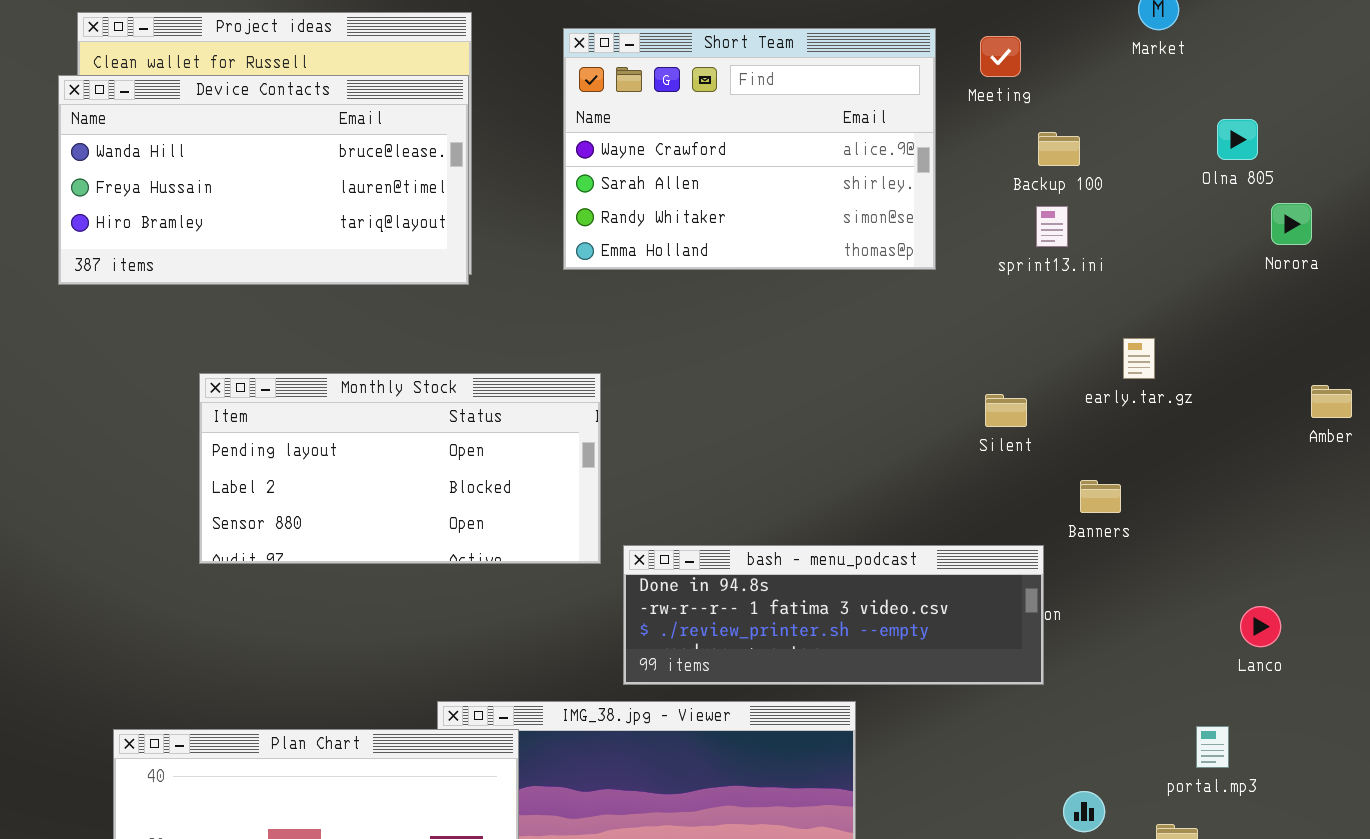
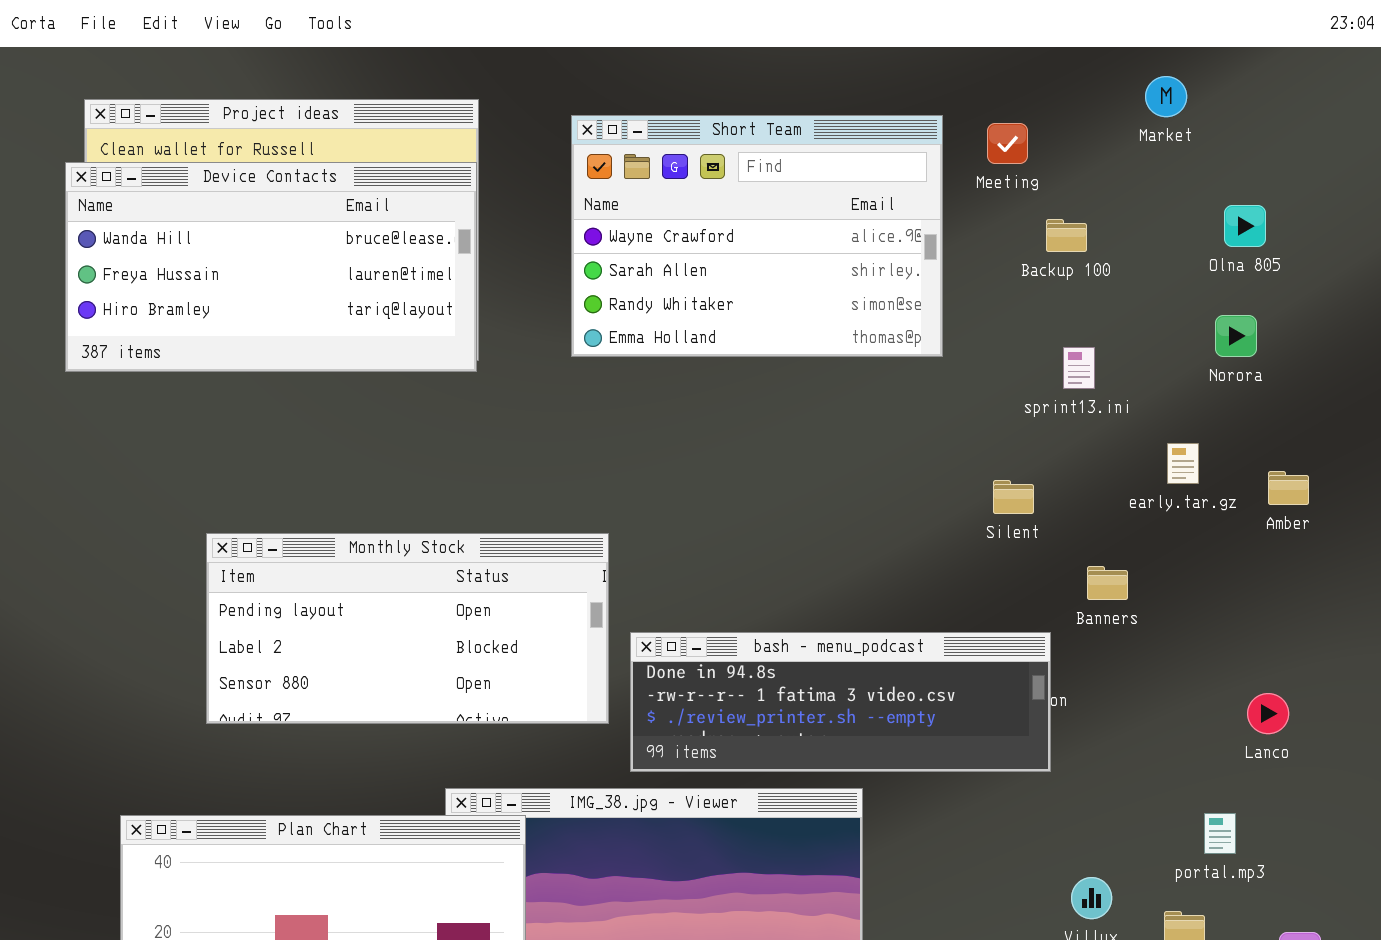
Norora: [1271,203,1312,245] -> [1215,315,1257,357], moved
sprint13.ini: [1036,206,1068,247] -> [1063,347,1095,389], moved
early.tar.gz: [1123,338,1155,379] -> [1167,443,1199,484], moved
Monthly Stock: [199,373,601,564] -> [206,533,609,724], moved
Amber: [1311,385,1352,418] -> [1268,471,1309,505], moved

